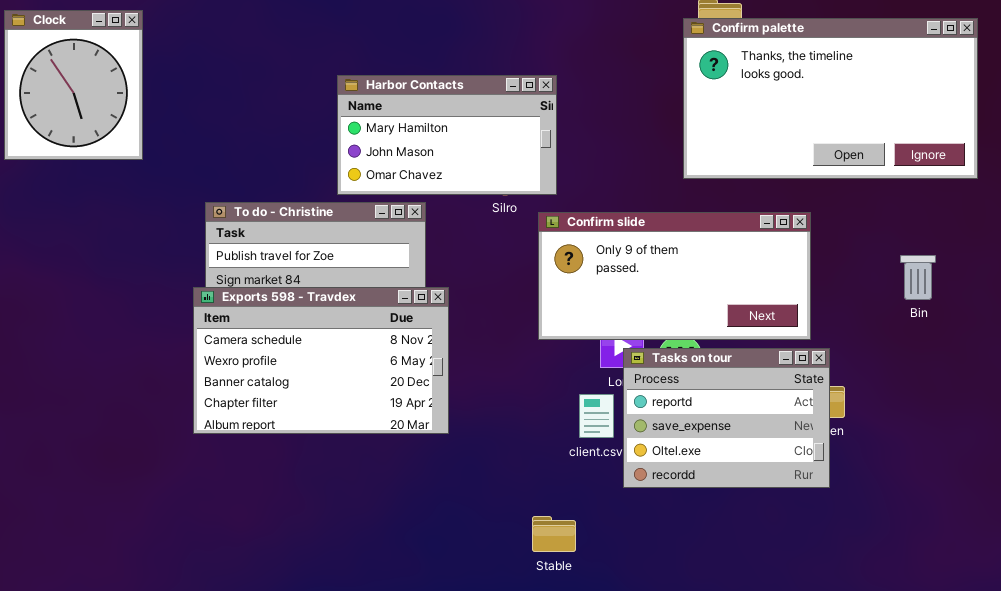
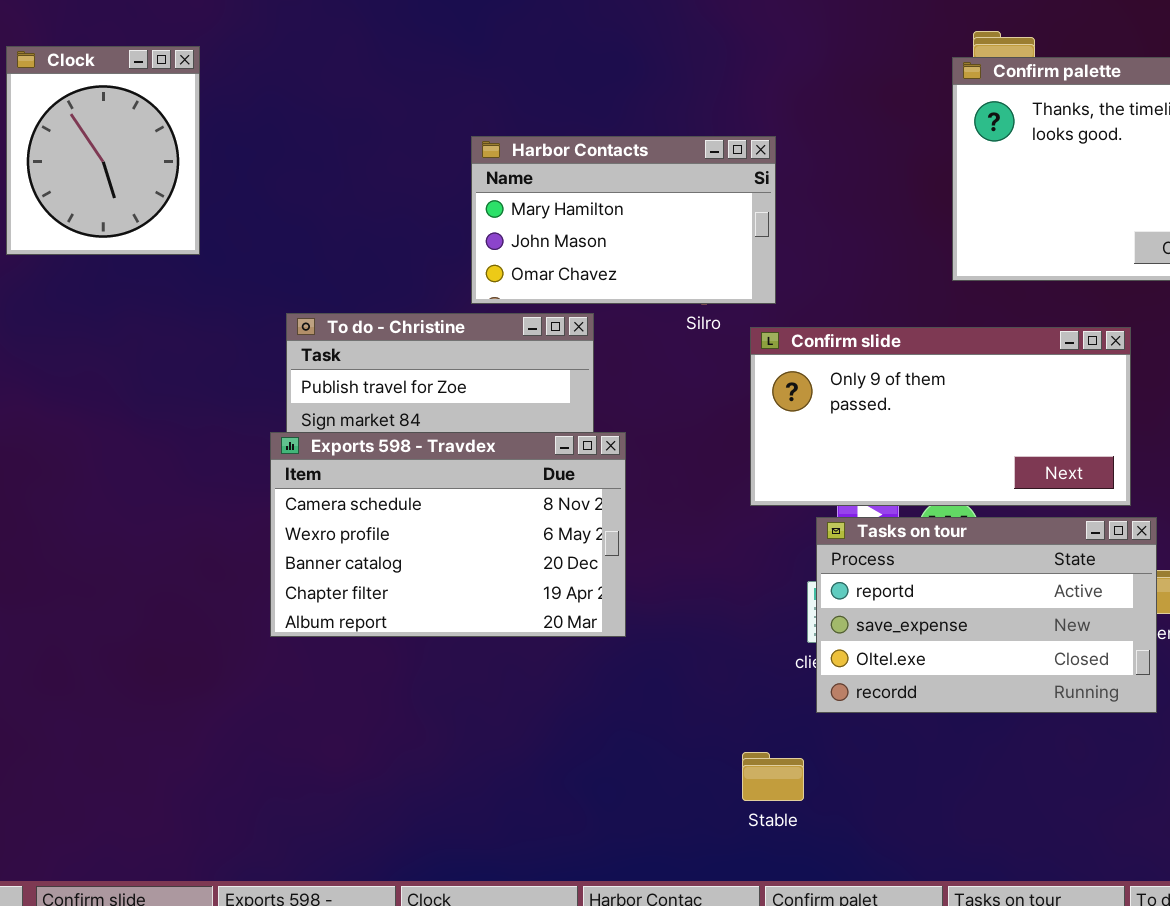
Tasks on tour: [623,348,830,488] -> [816,517,1157,713], resized

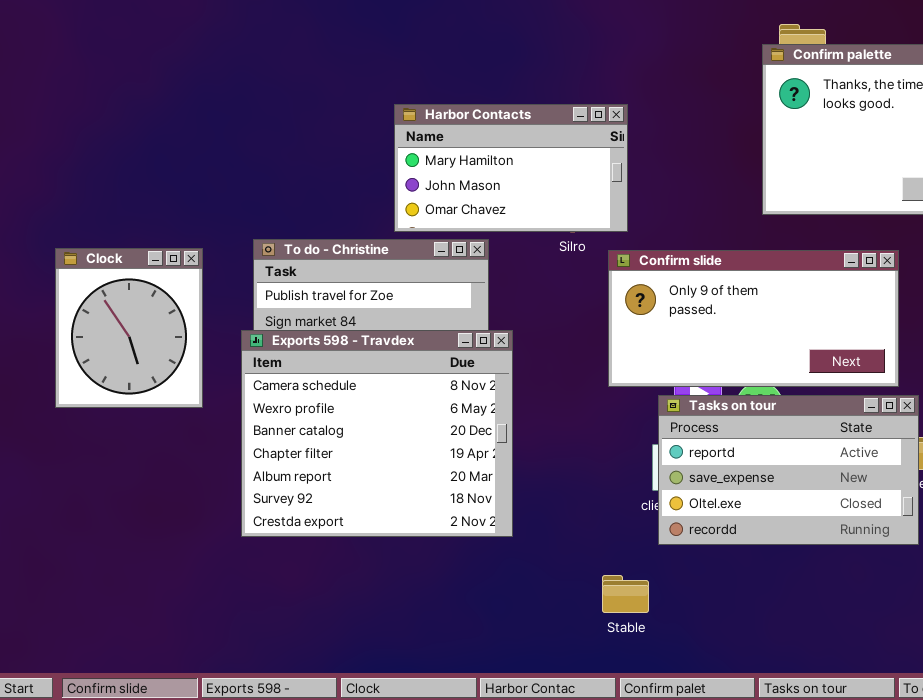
Clock: [6,46,200,255] -> [55,248,203,408], moved
Exports 598 - Travdex: [270,432,626,637] -> [241,330,513,537], resized

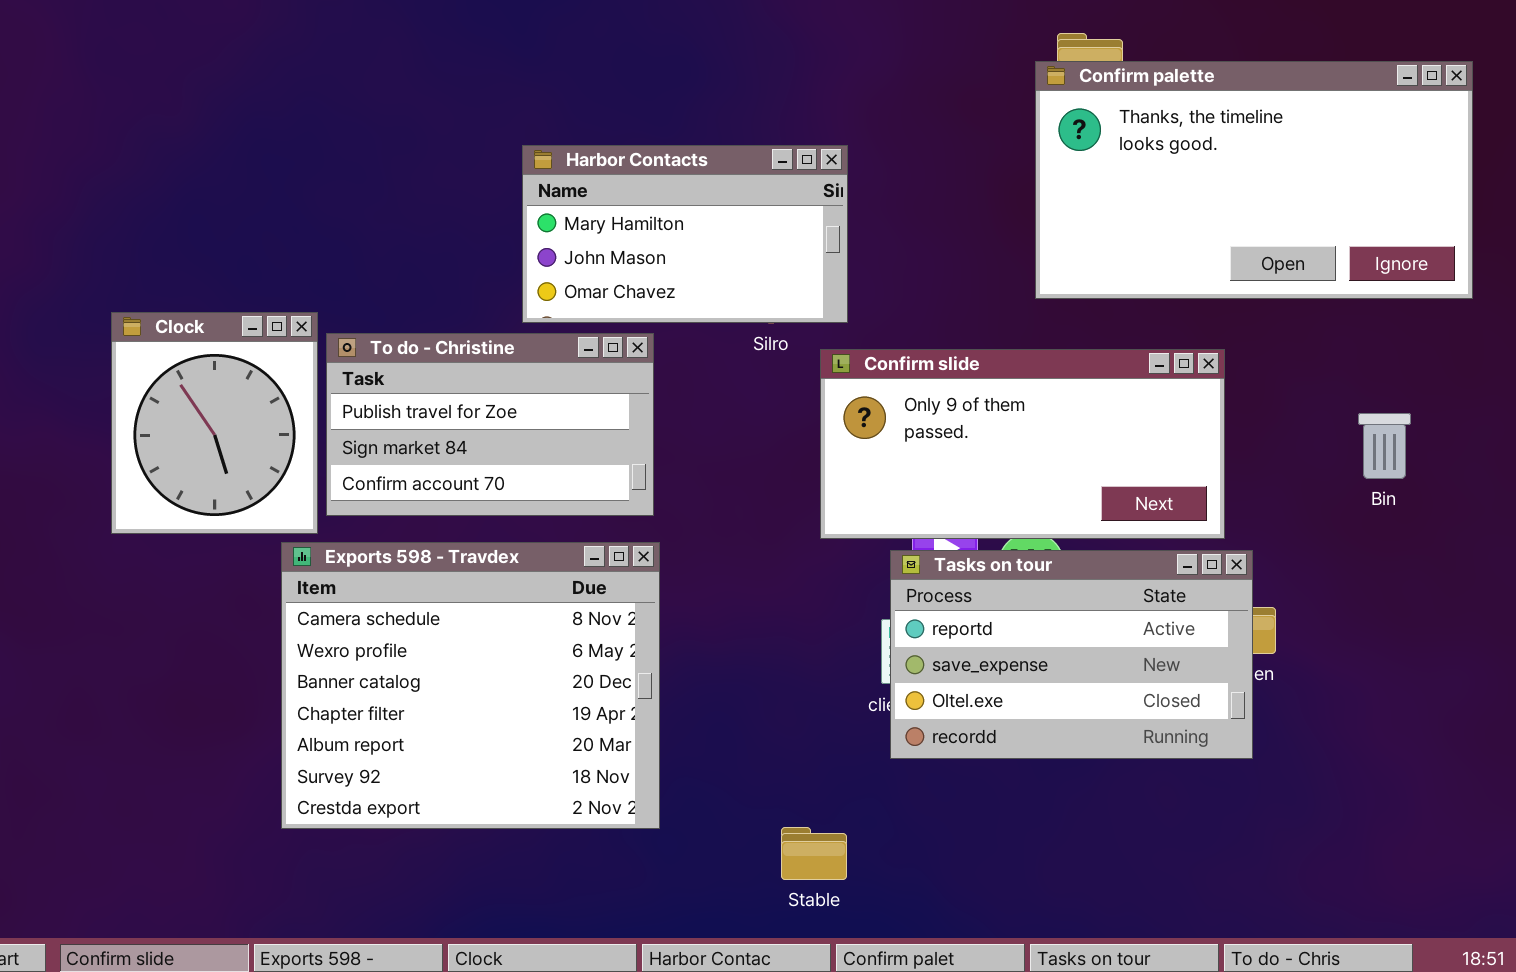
Clock: [55,248,203,408] -> [111,312,318,534], moved
Exports 598 - Travdex: [241,330,513,537] -> [281,542,660,829], moved
Stable: [602,575,649,613] -> [781,827,847,880], moved

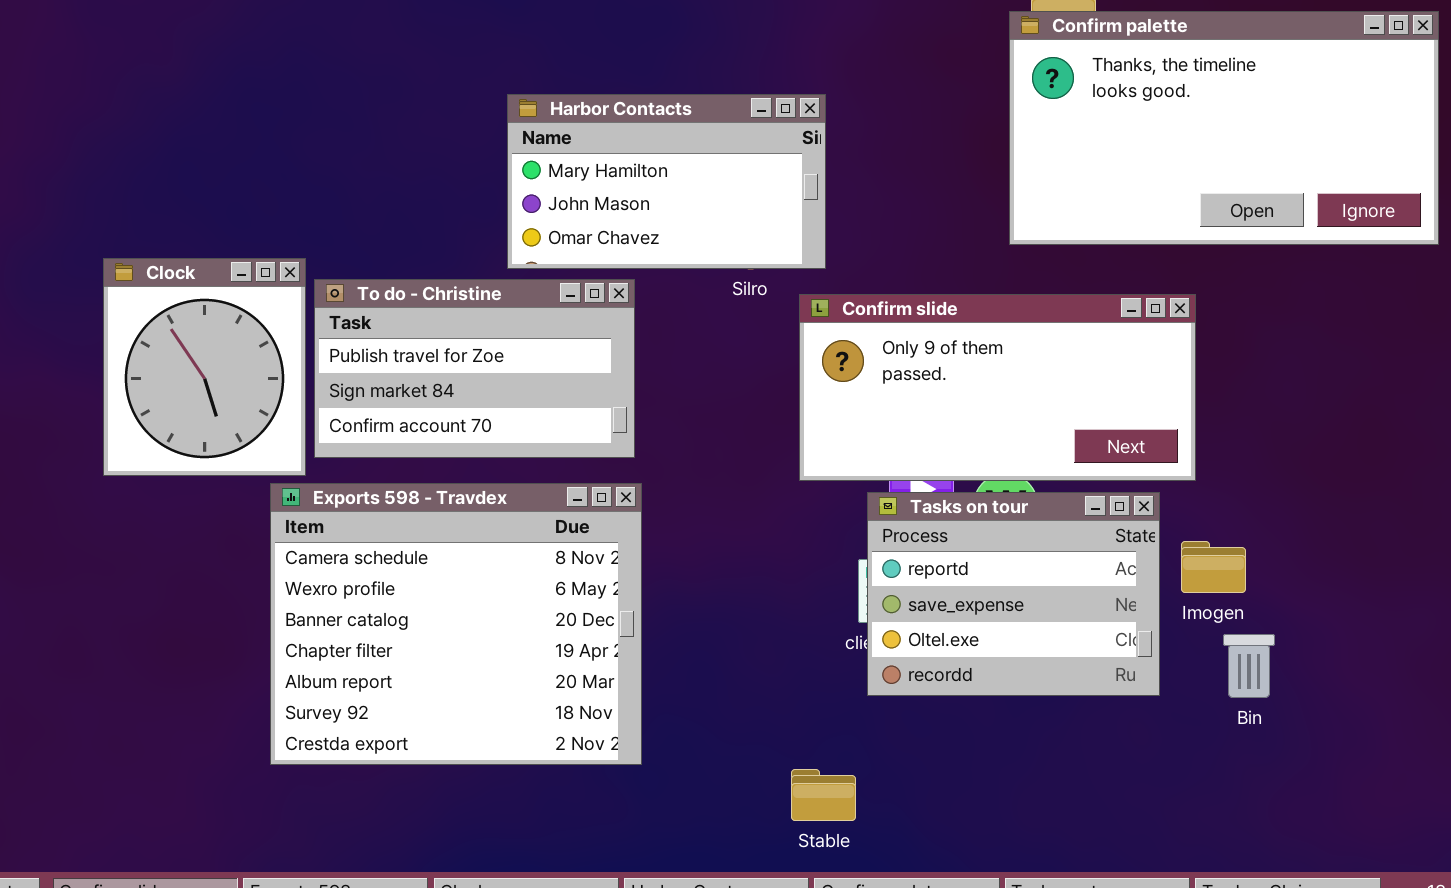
Bin: [1358,413,1411,479] -> [1223,634,1275,698], moved
Tasks on tour: [890,550,1253,759] -> [867,492,1160,696], resized
Stable: [781,827,847,880] -> [791,769,856,821], moved

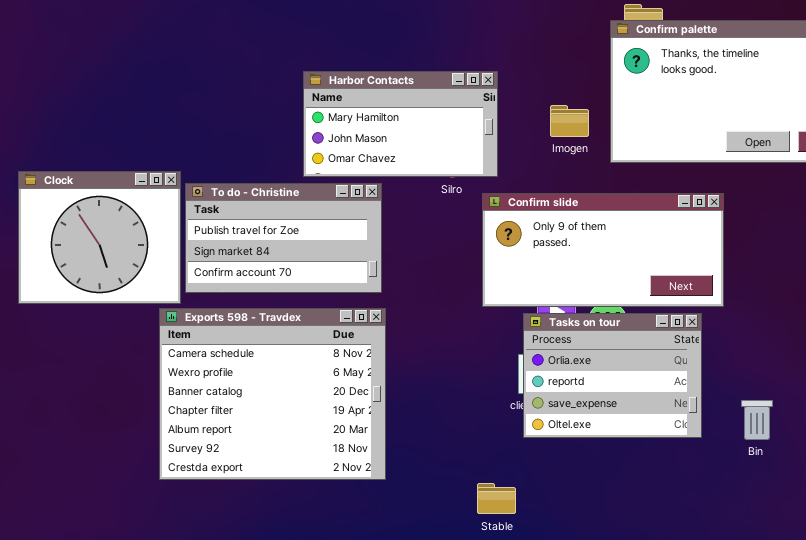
Clock: [103,258,306,476] -> [18,171,181,304], resized
Tasks on tour: [867,492,1160,696] -> [523,313,702,438], scrolled up 1 row
Imogen: [1181,541,1246,593] -> [550,105,589,137], moved

